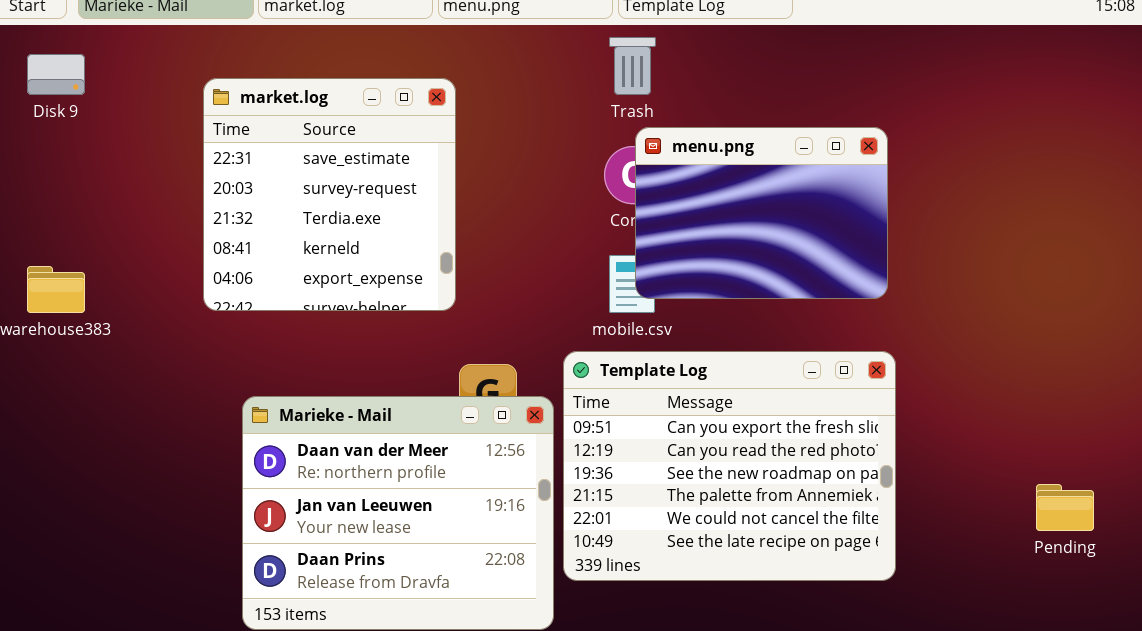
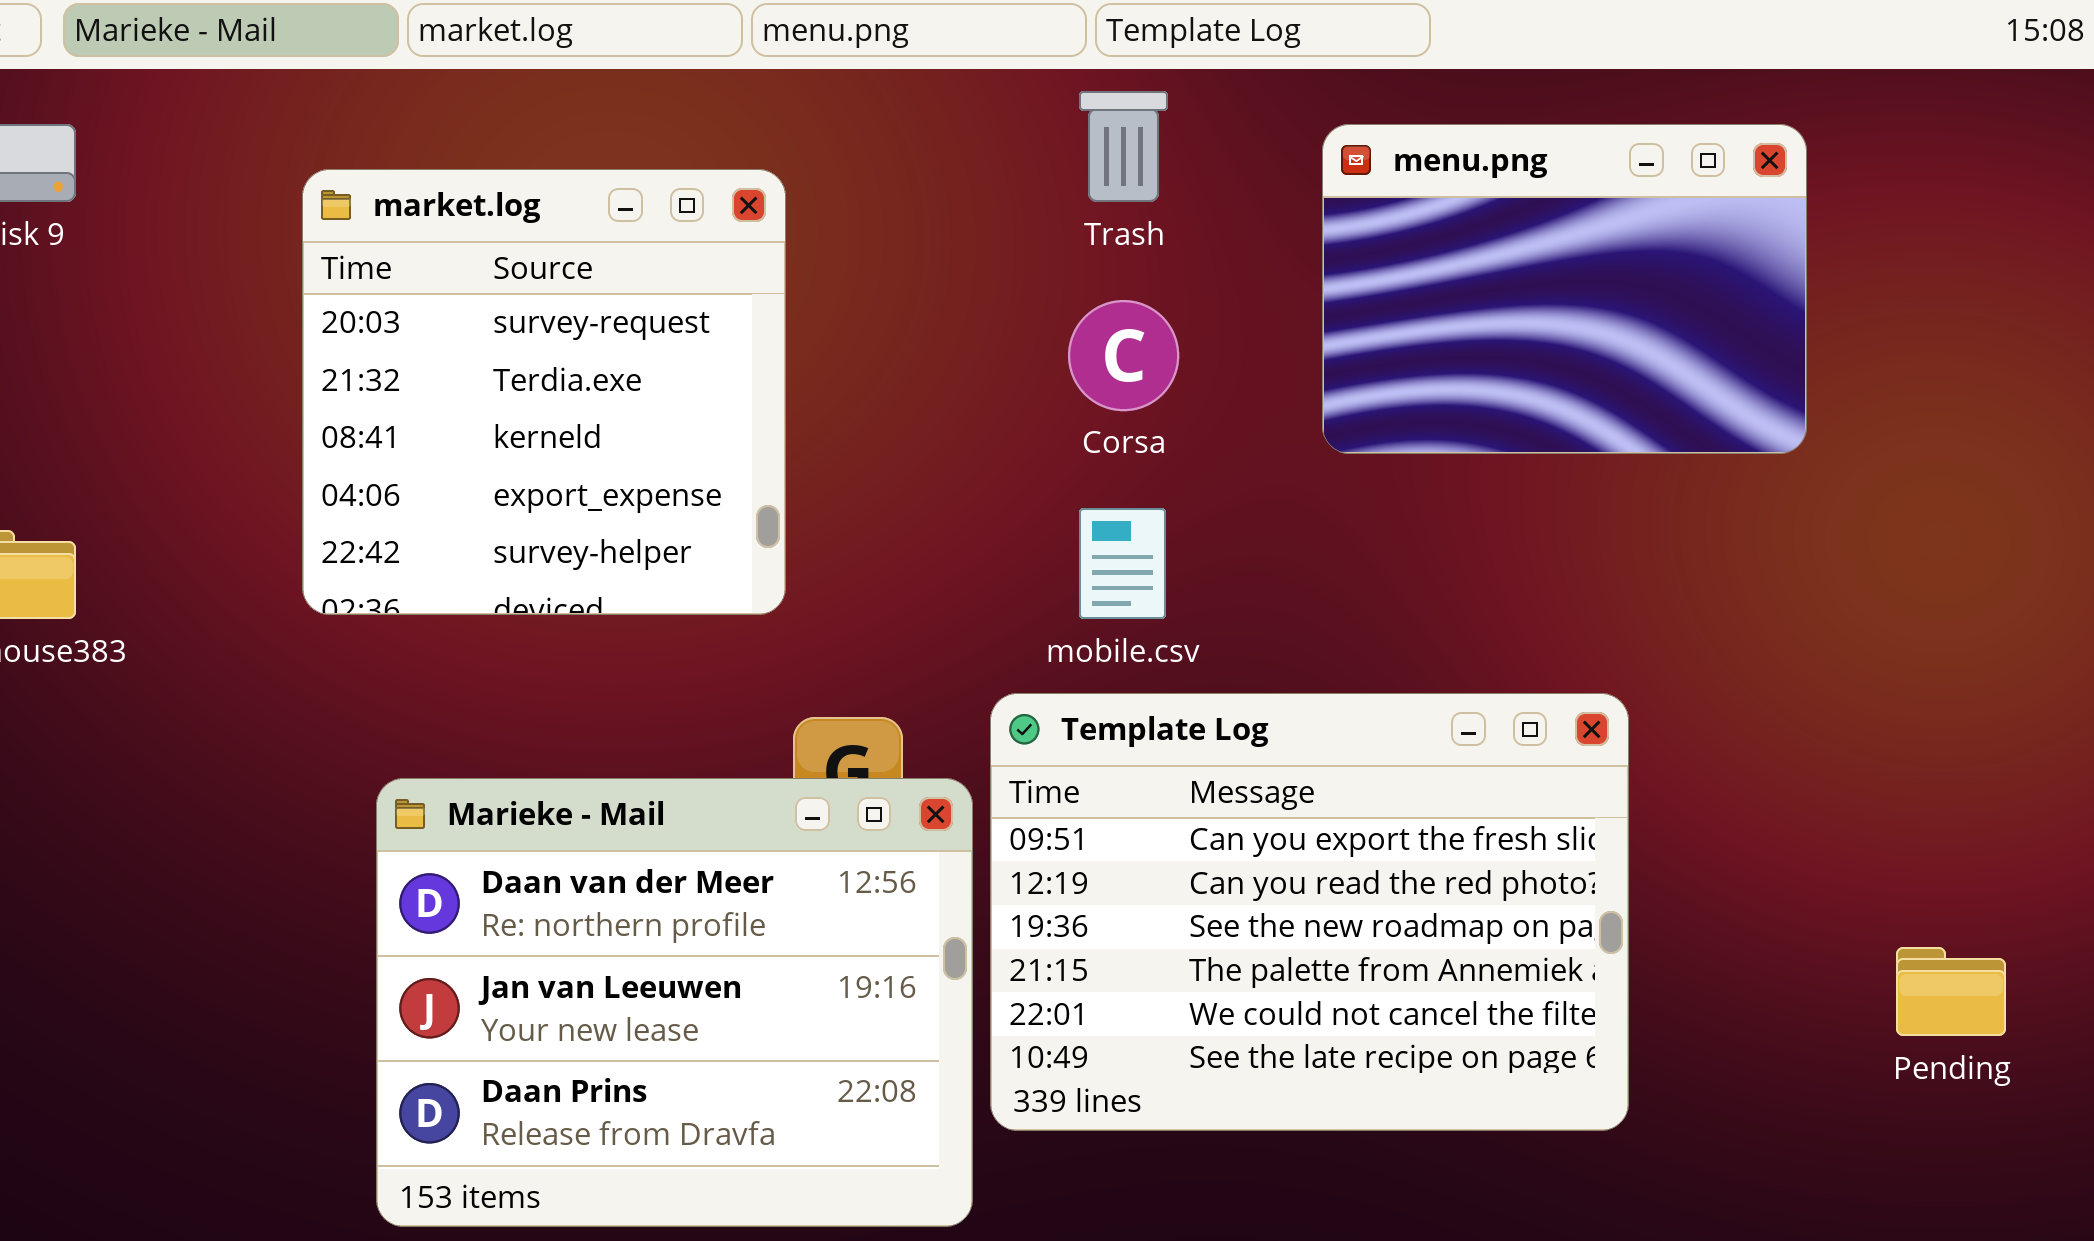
market.log: [203,78,456,311] -> [302,169,786,615], scrolled down 1 row
menu.png: [635,127,888,299] -> [1322,124,1807,454], moved

